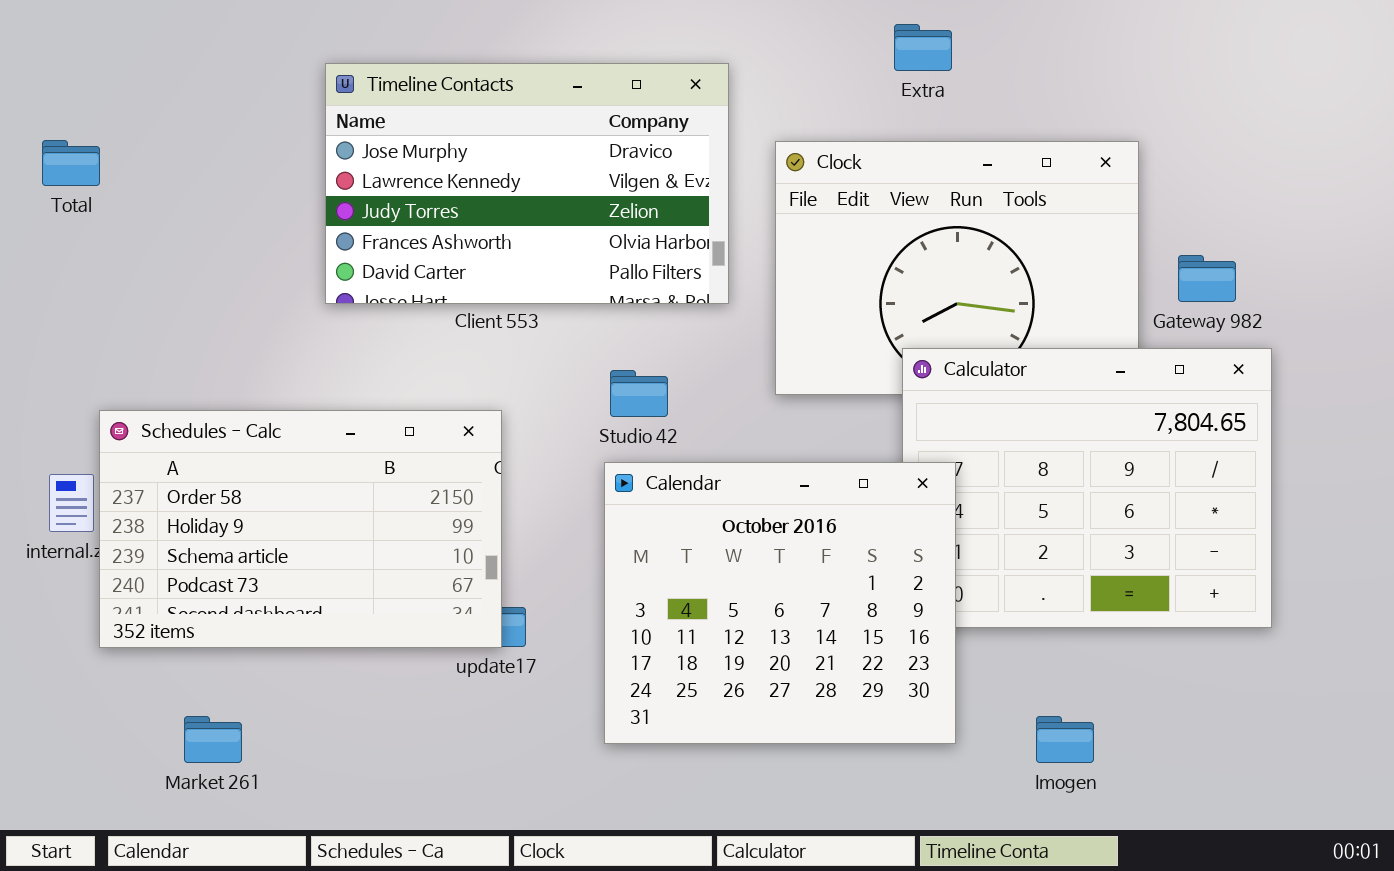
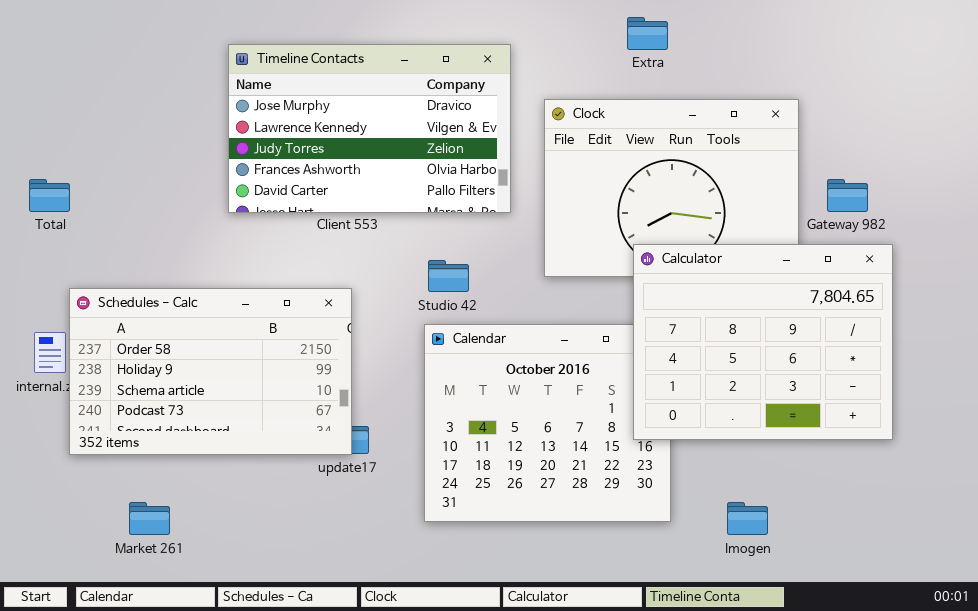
Total: [42,140,100,186] -> [29,179,70,212], moved
Calculator: [902,348,1272,628] -> [633,244,893,440], raised

